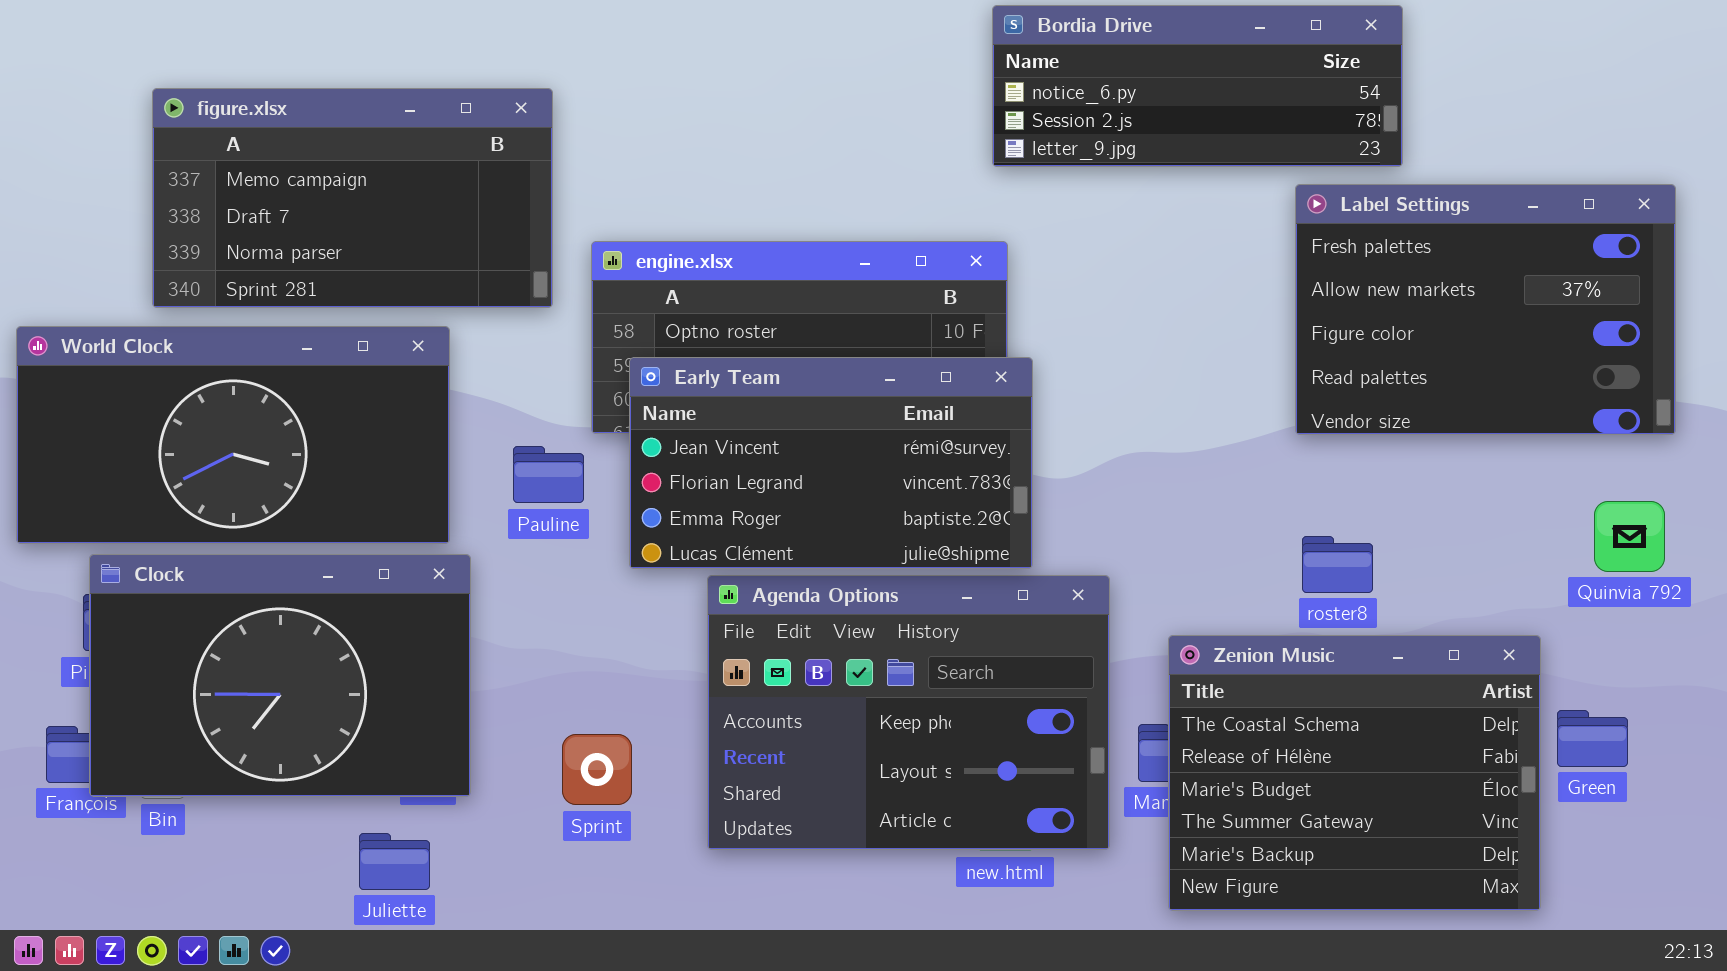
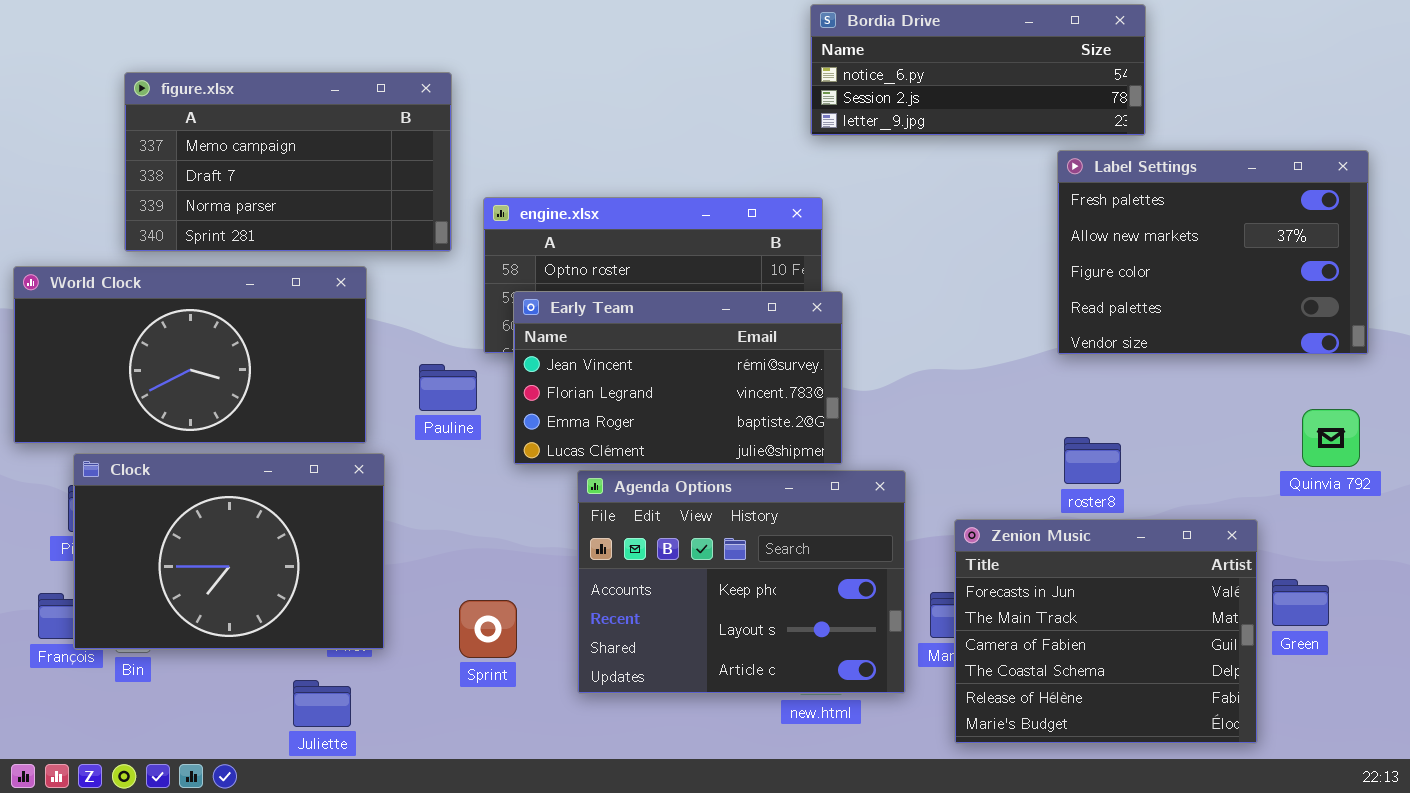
Zenion Music: [1168,635,1541,911] -> [954,519,1258,744], scrolled up 3 rows

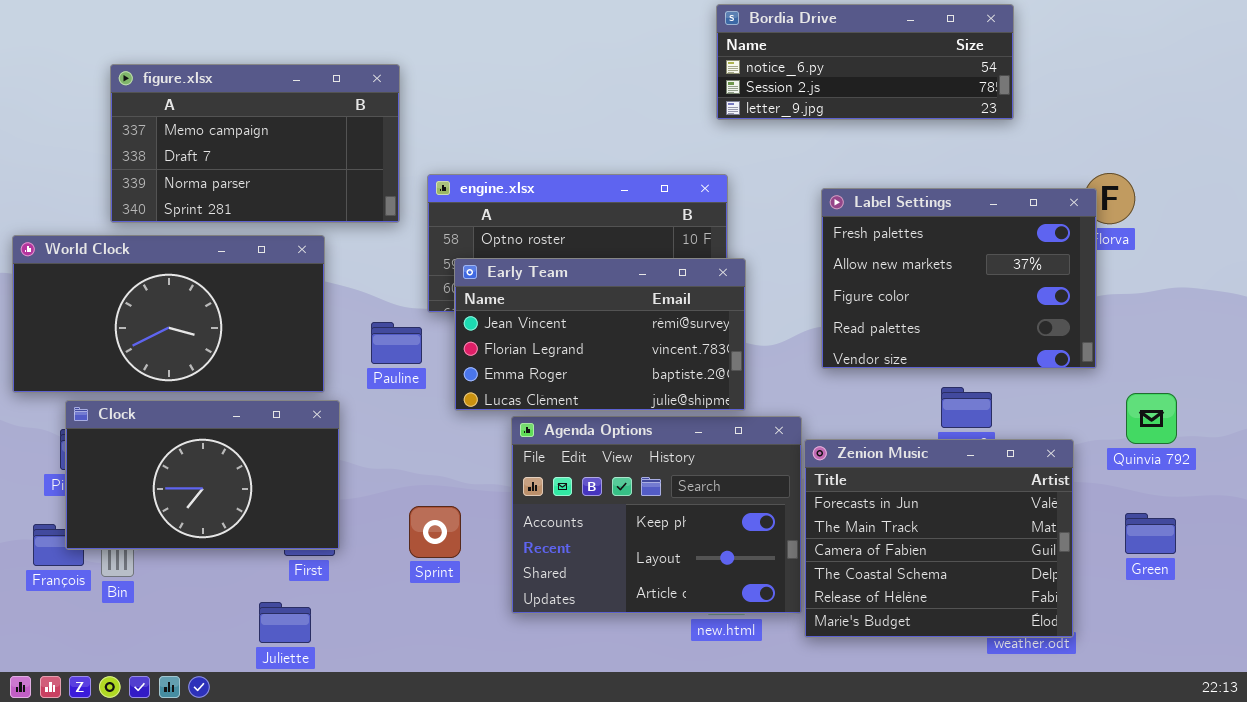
Label Settings: [1057,150,1369,355] -> [821,188,1097,369], moved
Quinvia 792: [1302,409,1360,467] -> [1126,393,1177,444], moved
Clock: [73,453,385,650] -> [65,400,340,550], resized
Zenion Music: [954,519,1258,744] -> [804,439,1074,638], moved
Sprint: [459,600,517,658] -> [409,506,461,558], moved

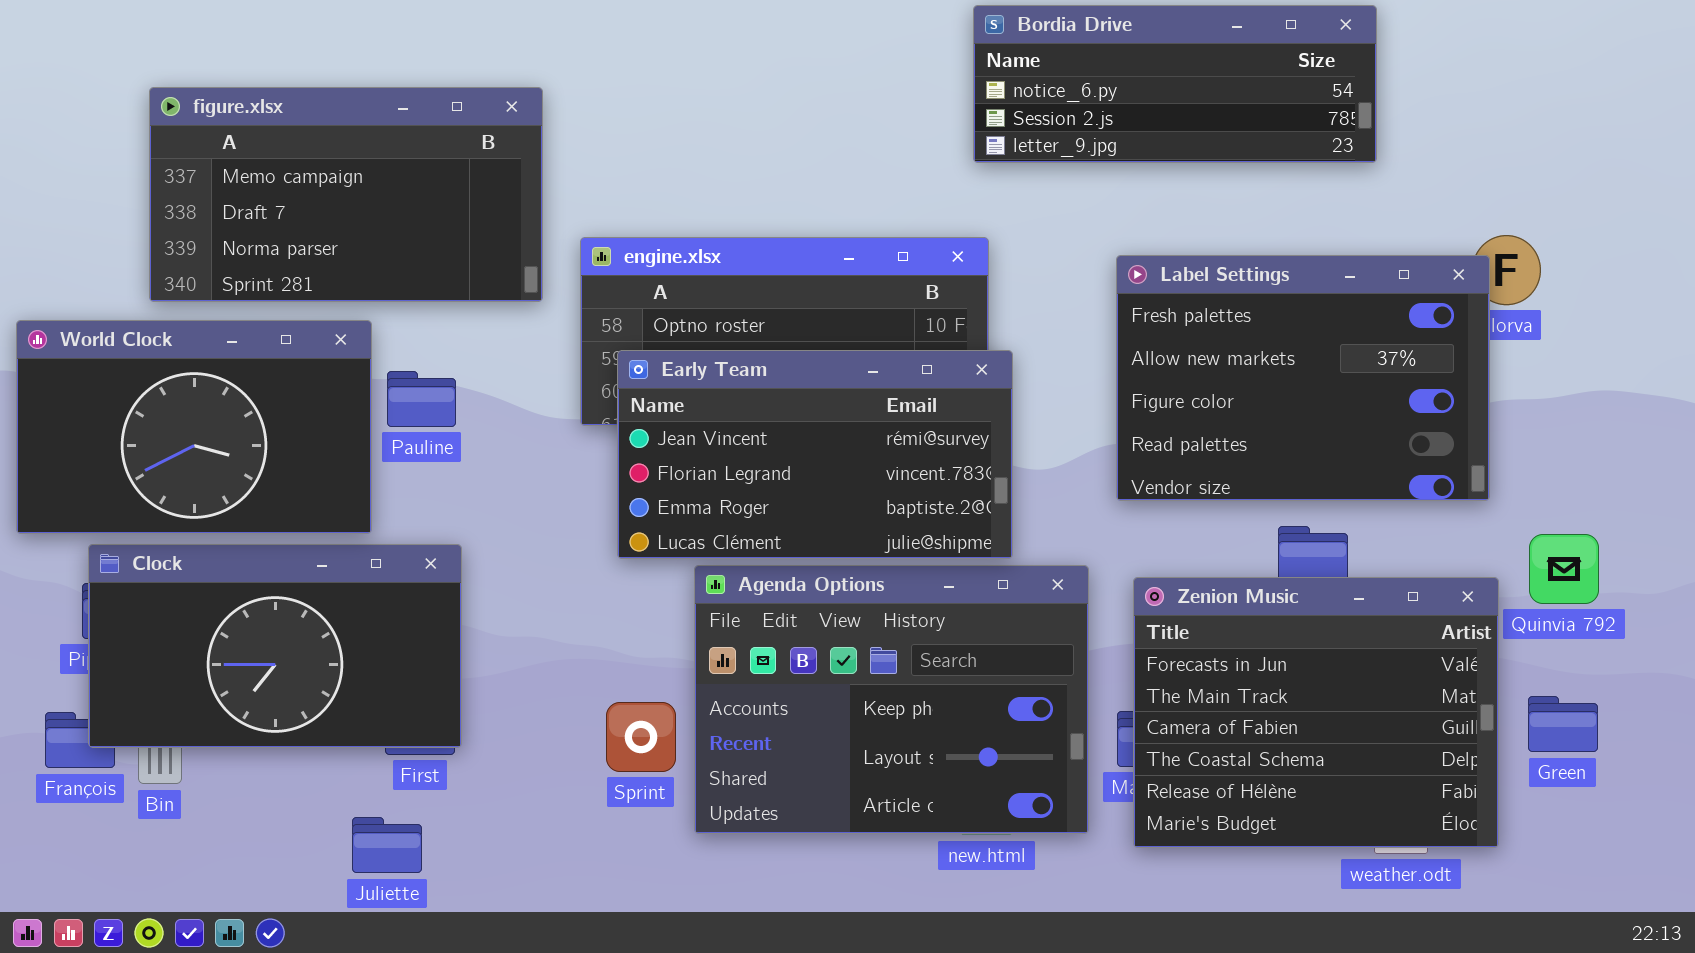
World Clock: [12,235,325,393] -> [16,320,372,534], resized
Pauline: [371,322,422,364] -> [387,371,456,427], moved
Zenion Music: [804,439,1074,638] -> [1133,577,1499,848], moved
Sprint: [409,506,461,558] -> [606,702,676,772], moved

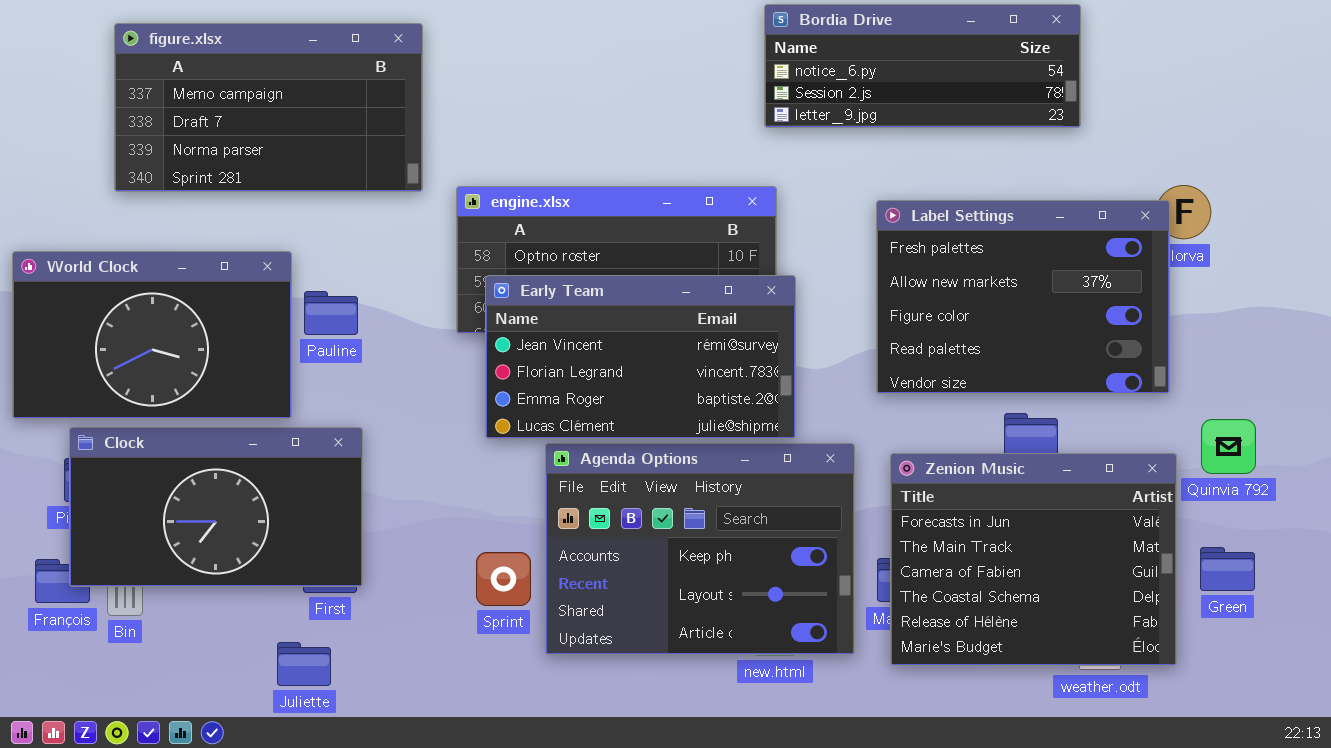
figure.xlsx: [149,87,543,302] -> [114,23,423,192], moved

